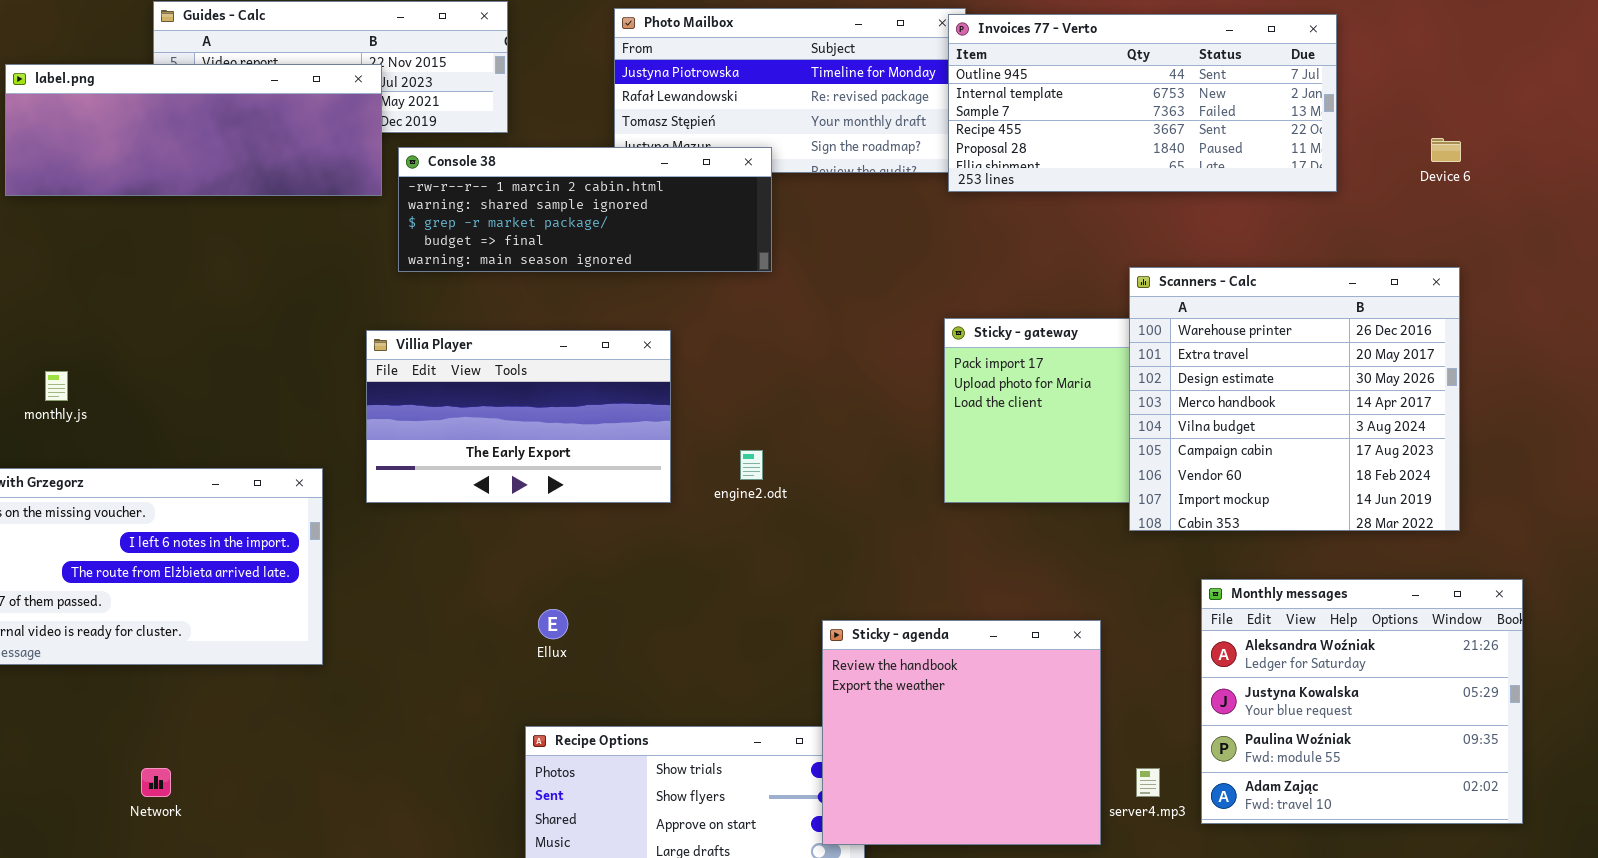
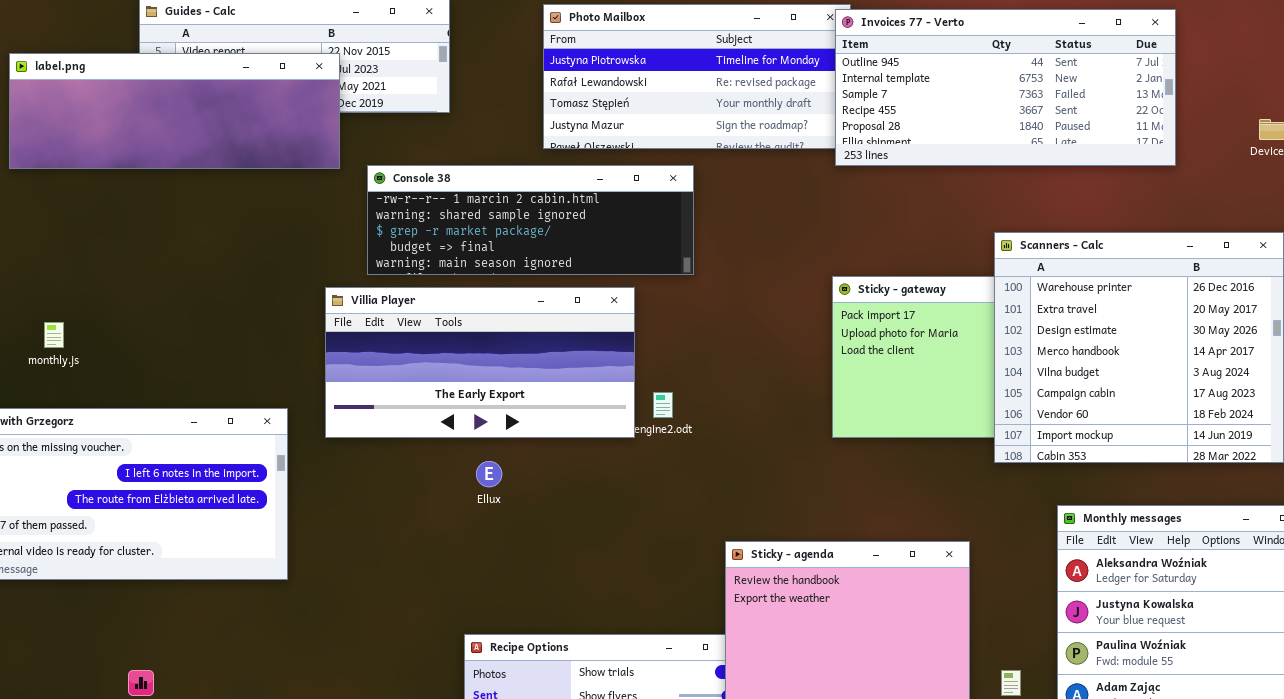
Console 38: [398,147,772,272] -> [367,165,694,275], moved
Villia Player: [366,330,671,503] -> [325,287,635,438], resized
Ellux: [538,609,568,639] -> [476,461,502,487], moved

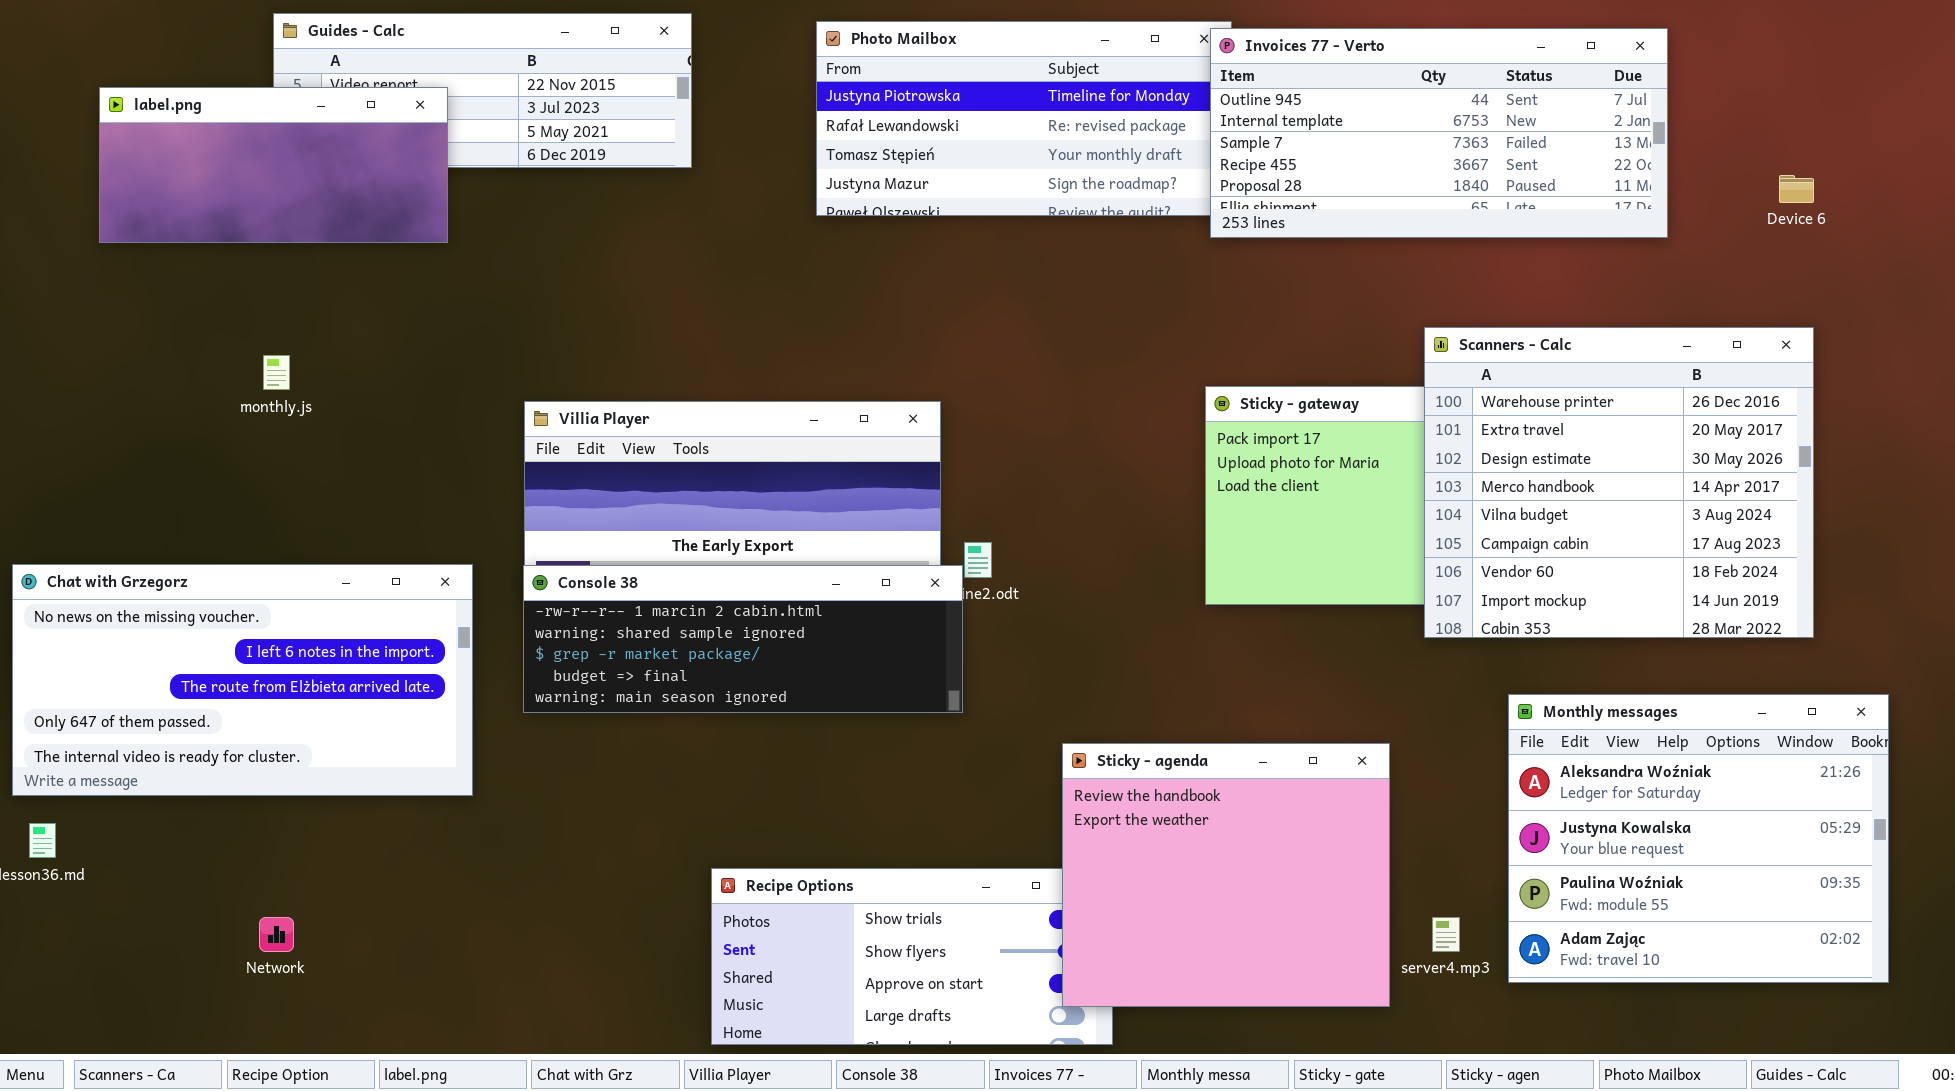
label.png: [9,53,340,169] -> [99,87,448,243], resized
Console 38: [367,165,694,275] -> [523,565,963,713], moved
monthly.js: [44,322,64,348] -> [263,355,290,390], moved

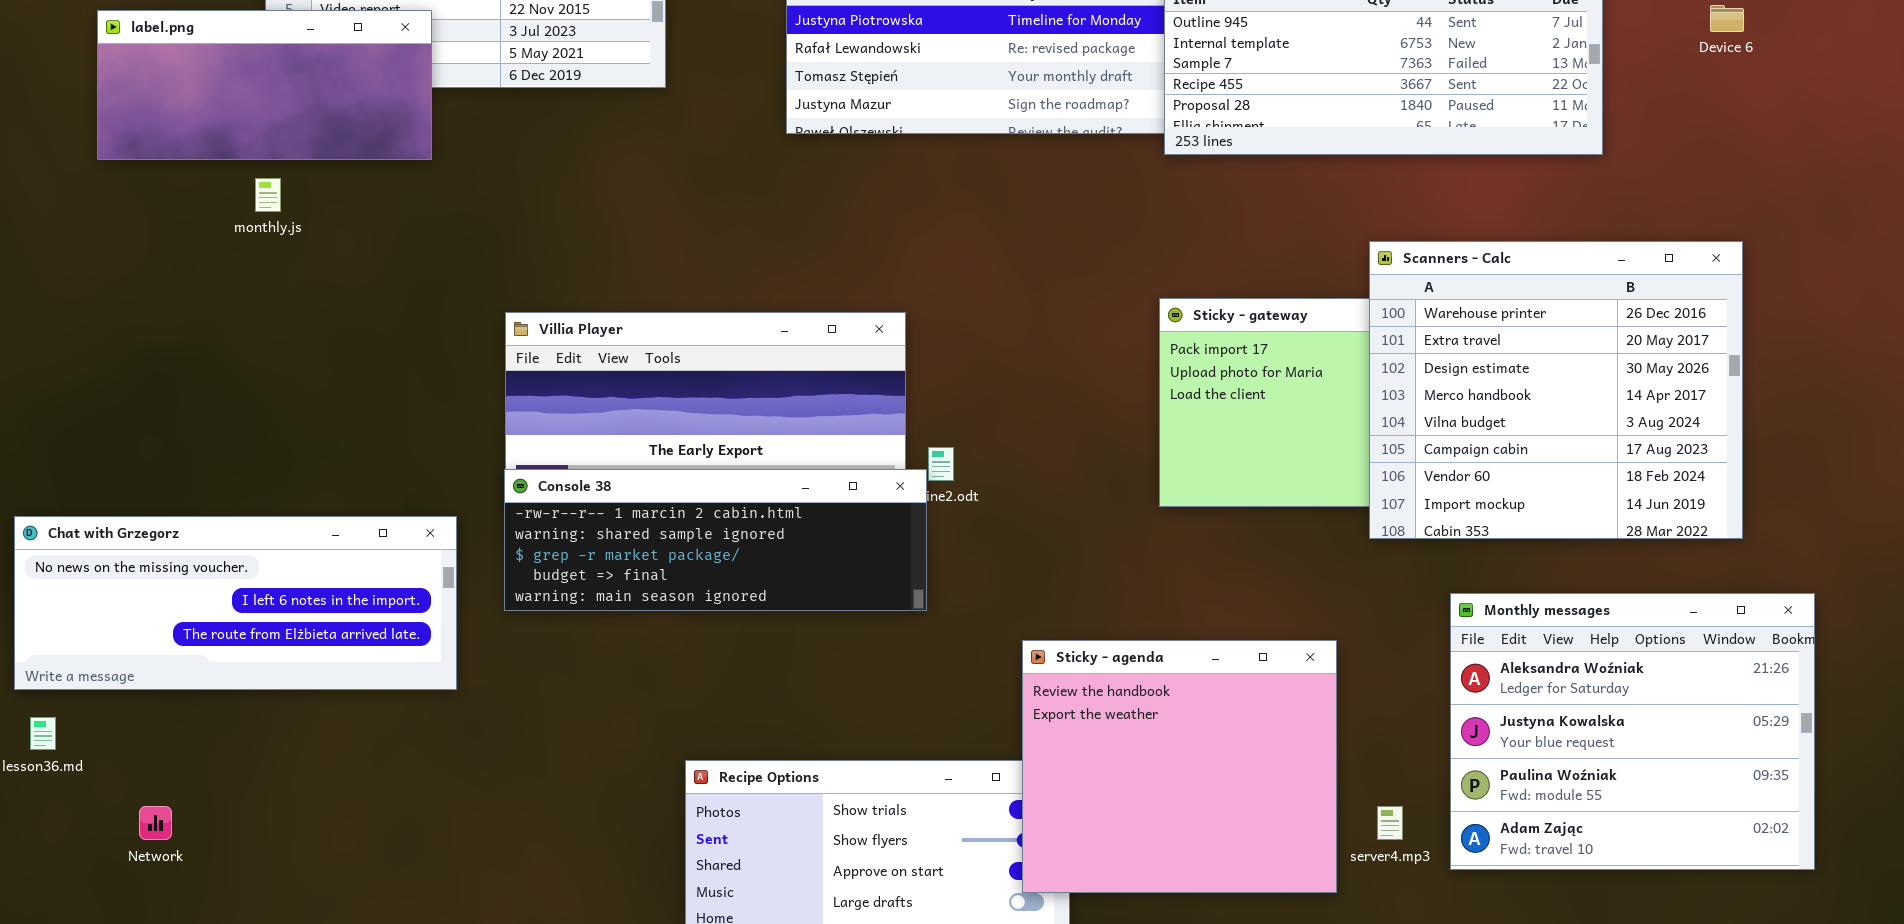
Device 6: [1779,175,1814,203] -> [1710,5,1744,32], moved
monthly.js: [263,355,290,390] -> [255,178,281,212], moved
Chat with Grzegorz: [12,564,473,796] -> [14,516,457,690], resized
Network: [259,917,294,952] -> [139,806,172,840], moved

